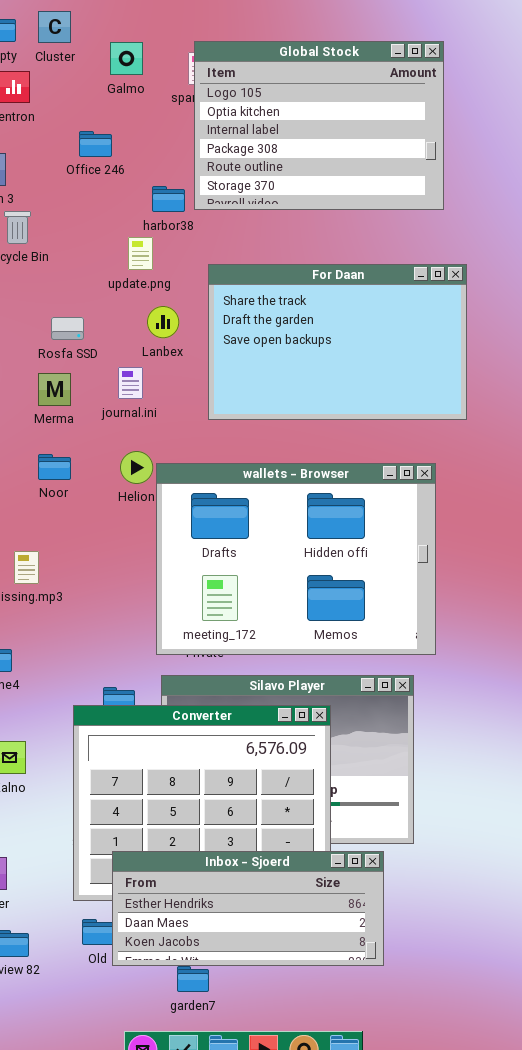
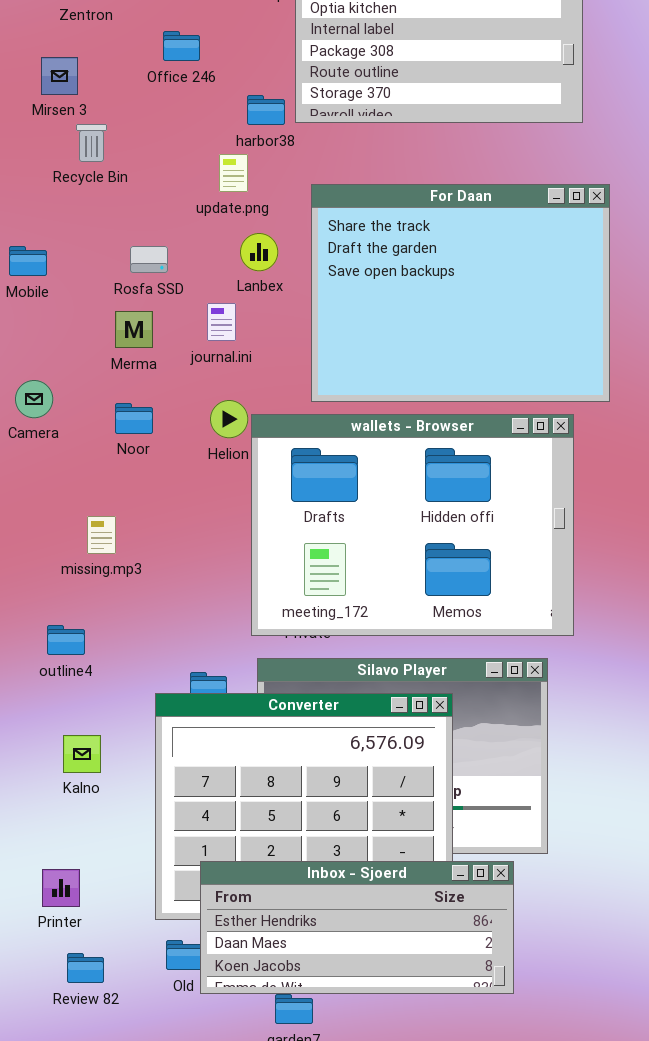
For Daan: [208,264,467,420] -> [311,184,610,402], resized

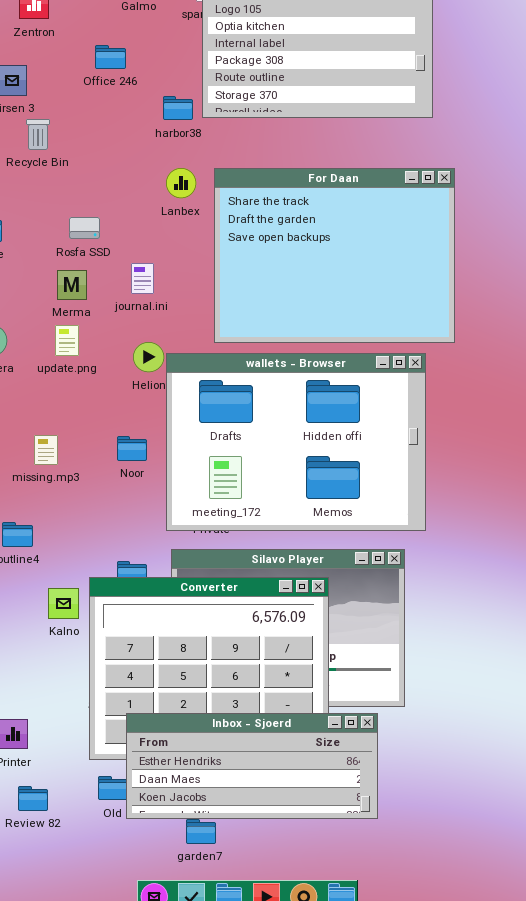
update.png: [219,154,248,192] -> [55,325,79,356], moved
Lanbex: [240,233,278,271] -> [166,168,196,198], moved
Noor: [115,403,153,434] -> [117,436,147,461], moved
Kalno: [63,735,101,773] -> [48,588,79,619], moved

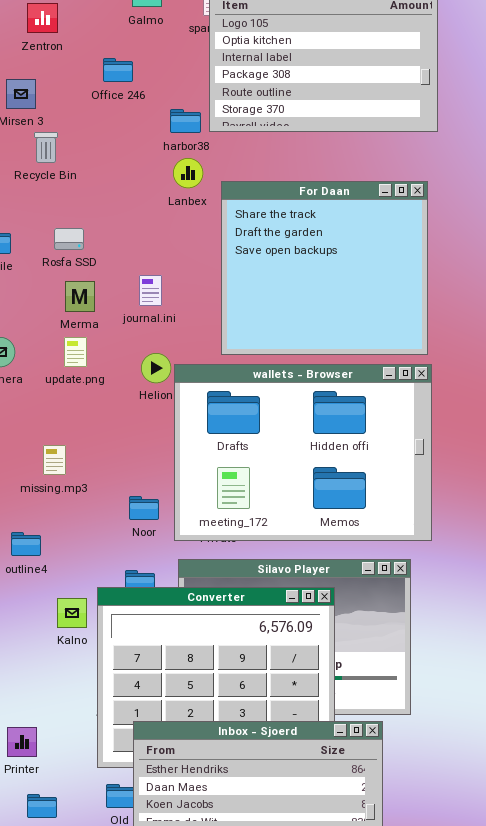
Lanbex: [166,168,196,198] -> [173,158,203,188], moved
For Daan: [214,168,455,343] -> [221,181,428,355], resized
Rosfa SSD: [69,217,100,239] -> [54,228,84,250], moved
Noor: [117,436,147,461] -> [129,496,159,520], moved

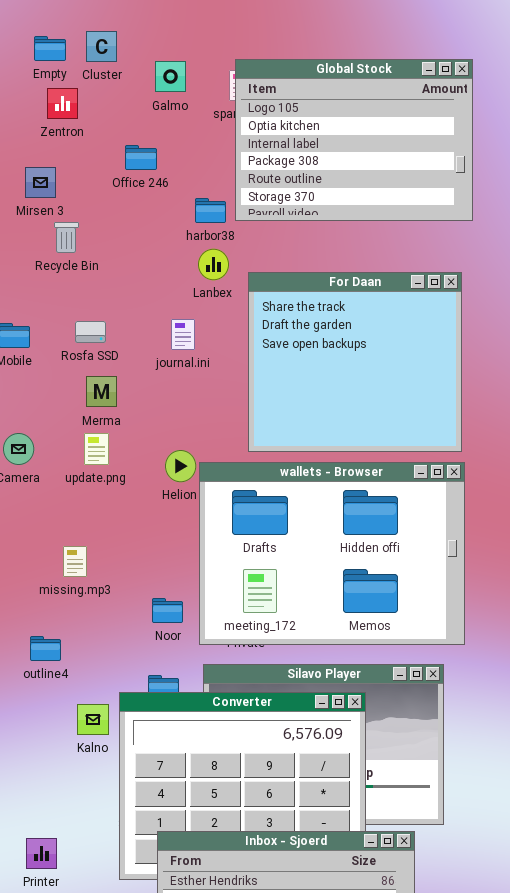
journal.ini: [139,275,162,306] -> [171,319,195,350], moved

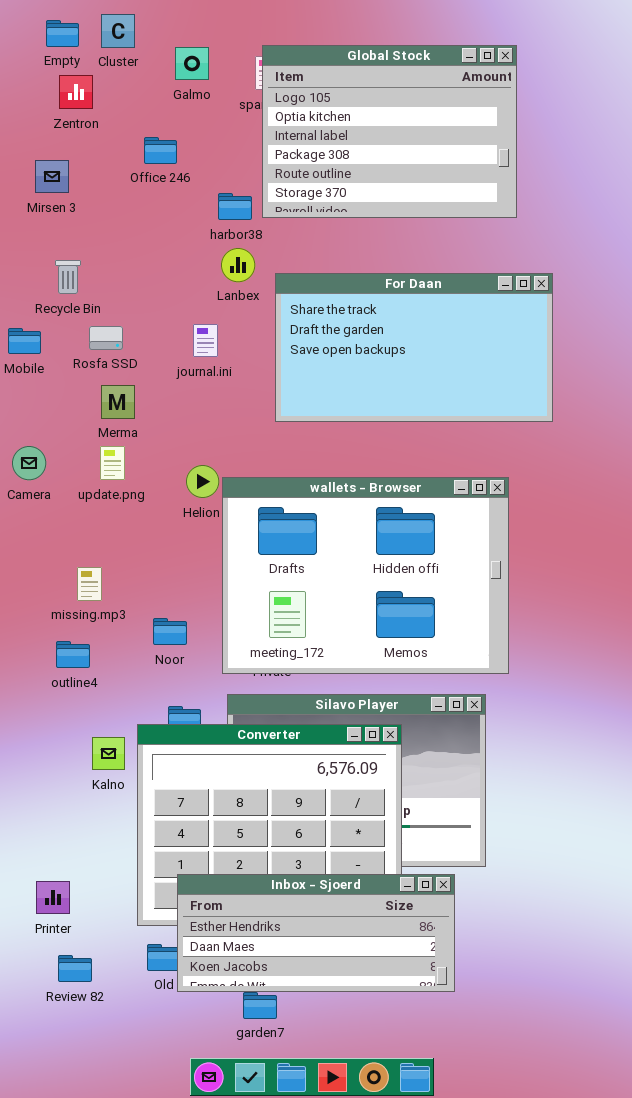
Recycle Bin: [54,222,79,253] -> [55,260,81,294], moved
For Daan: [248,272,462,452] -> [275,273,553,422], resized
Noor: [152,598,183,623] -> [153,618,187,645], moved
outline4: [30,636,61,661] -> [56,641,90,668], moved

